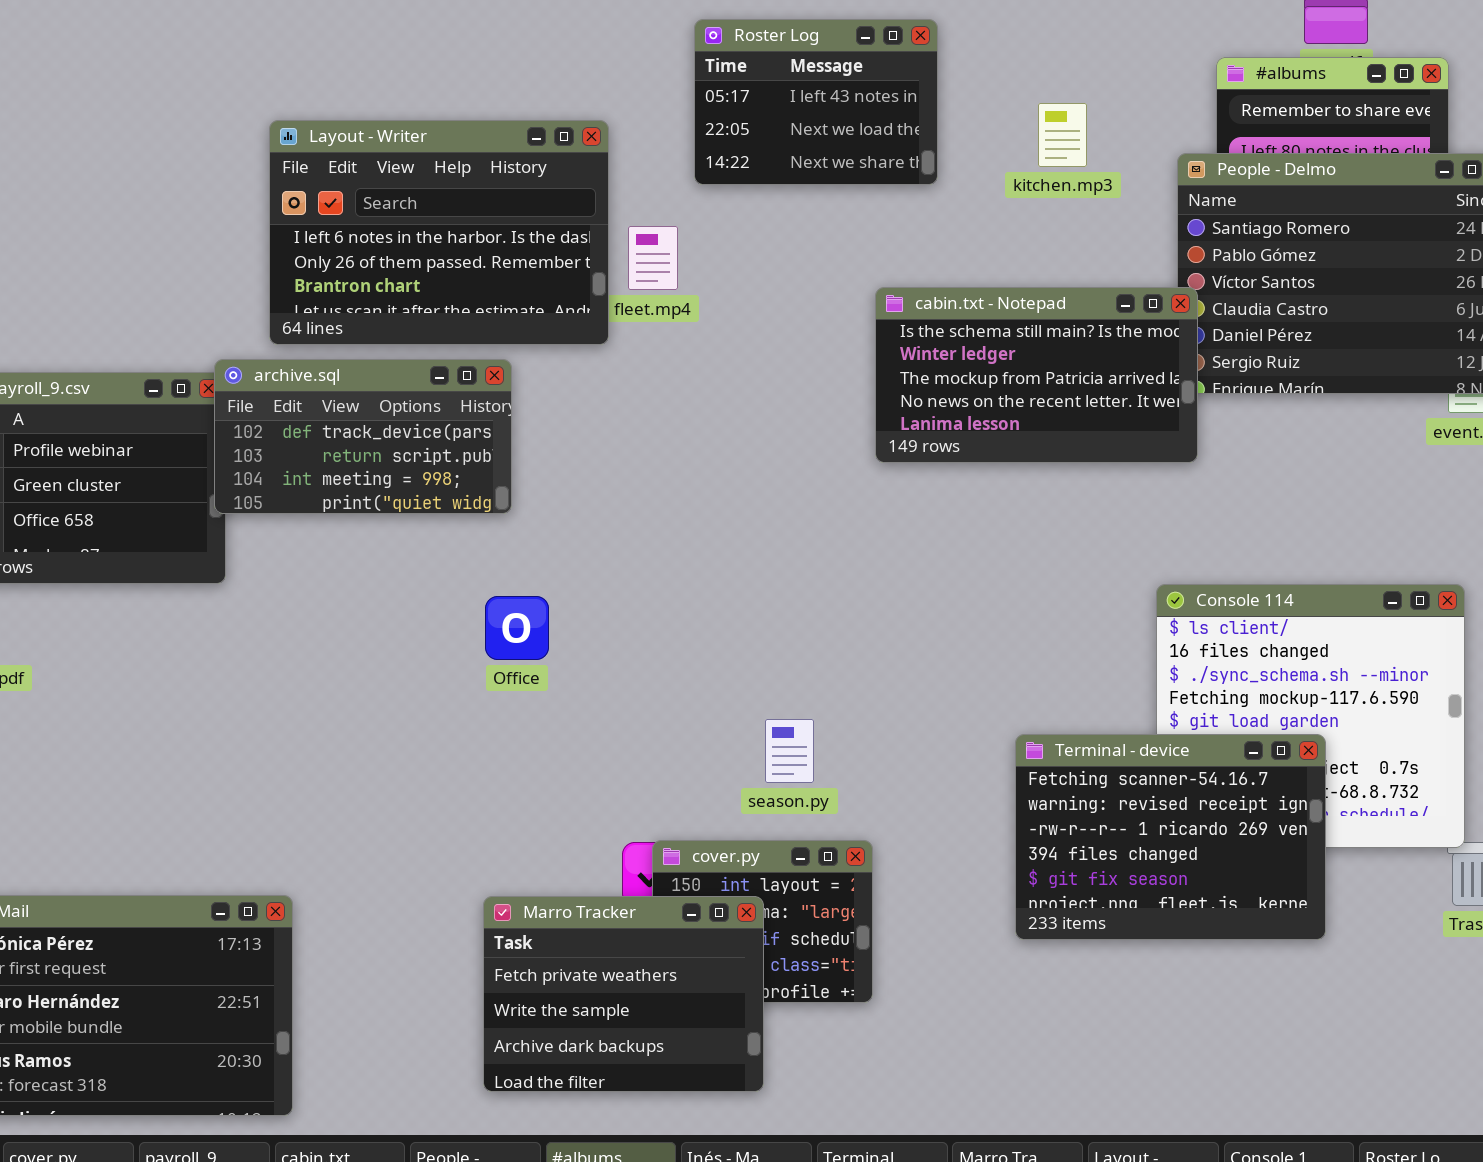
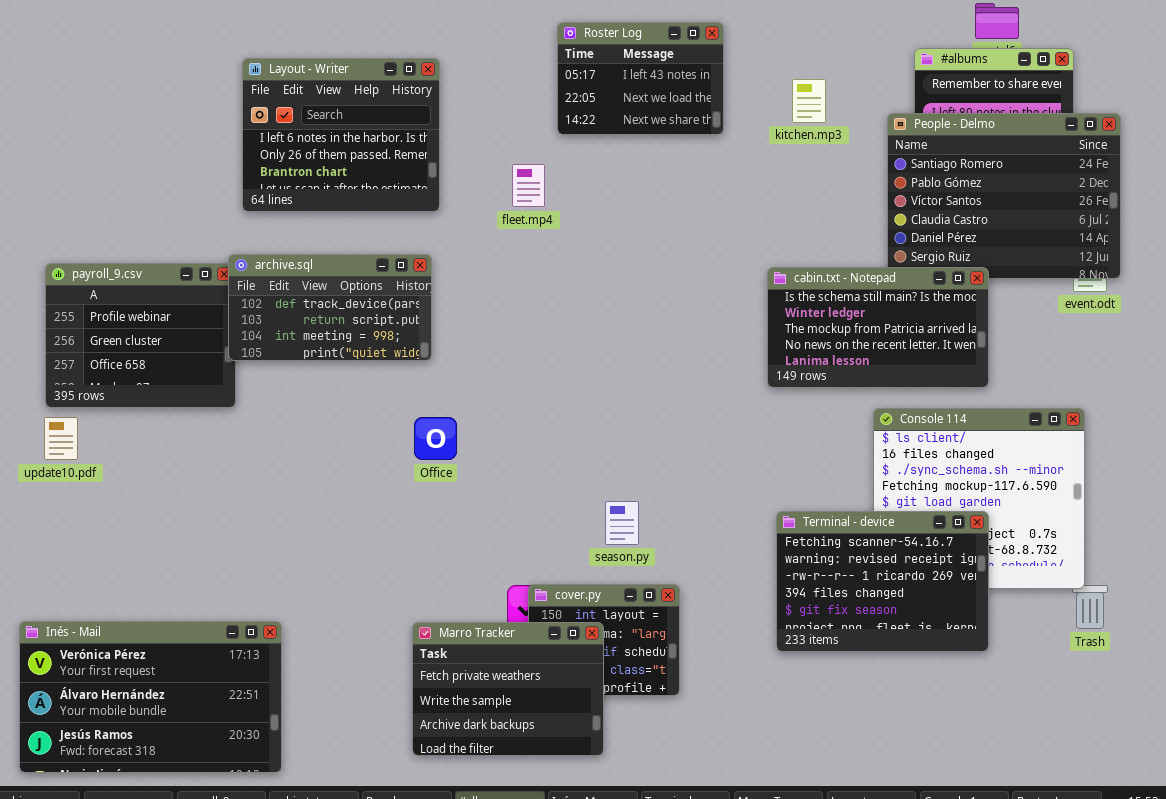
Layout - Writer: [269,120,609,345] -> [242,58,440,212], moved, resized
cabin.txt - Notepad: [875,287,1198,463] -> [767,267,989,388], moved

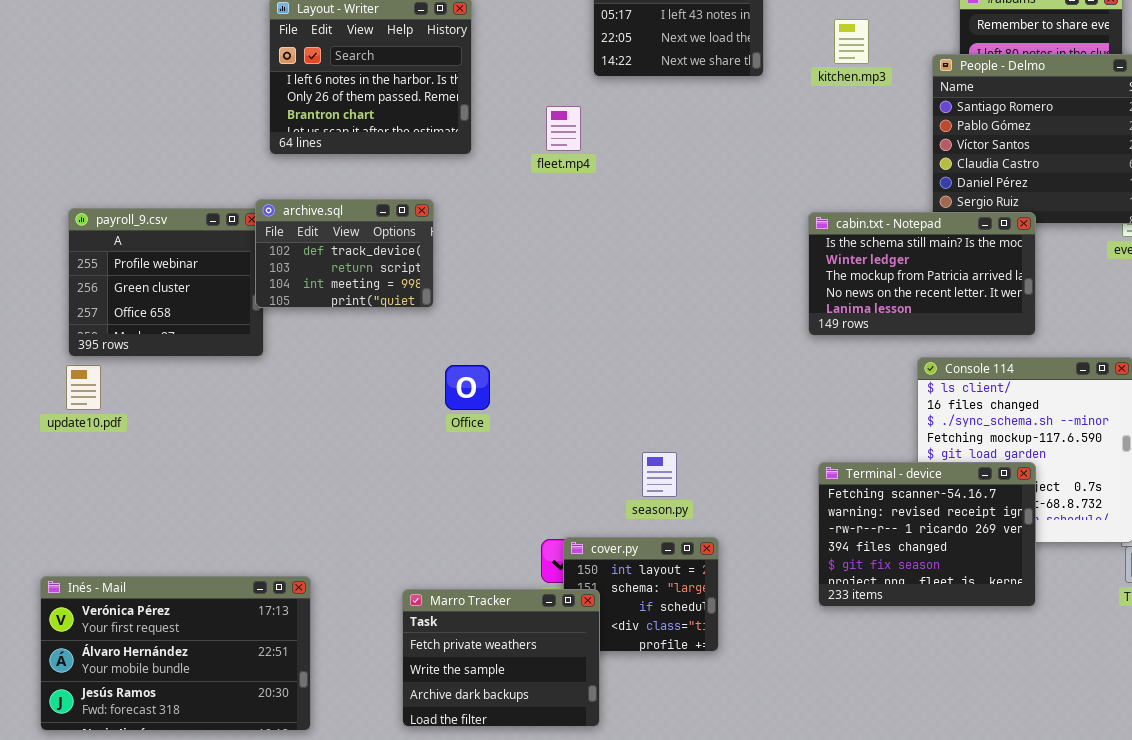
archive.sql: [228,254,432,361] -> [255,199,434,308], resized
Marro Tracker: [412,622,604,756] -> [402,589,600,727], moved

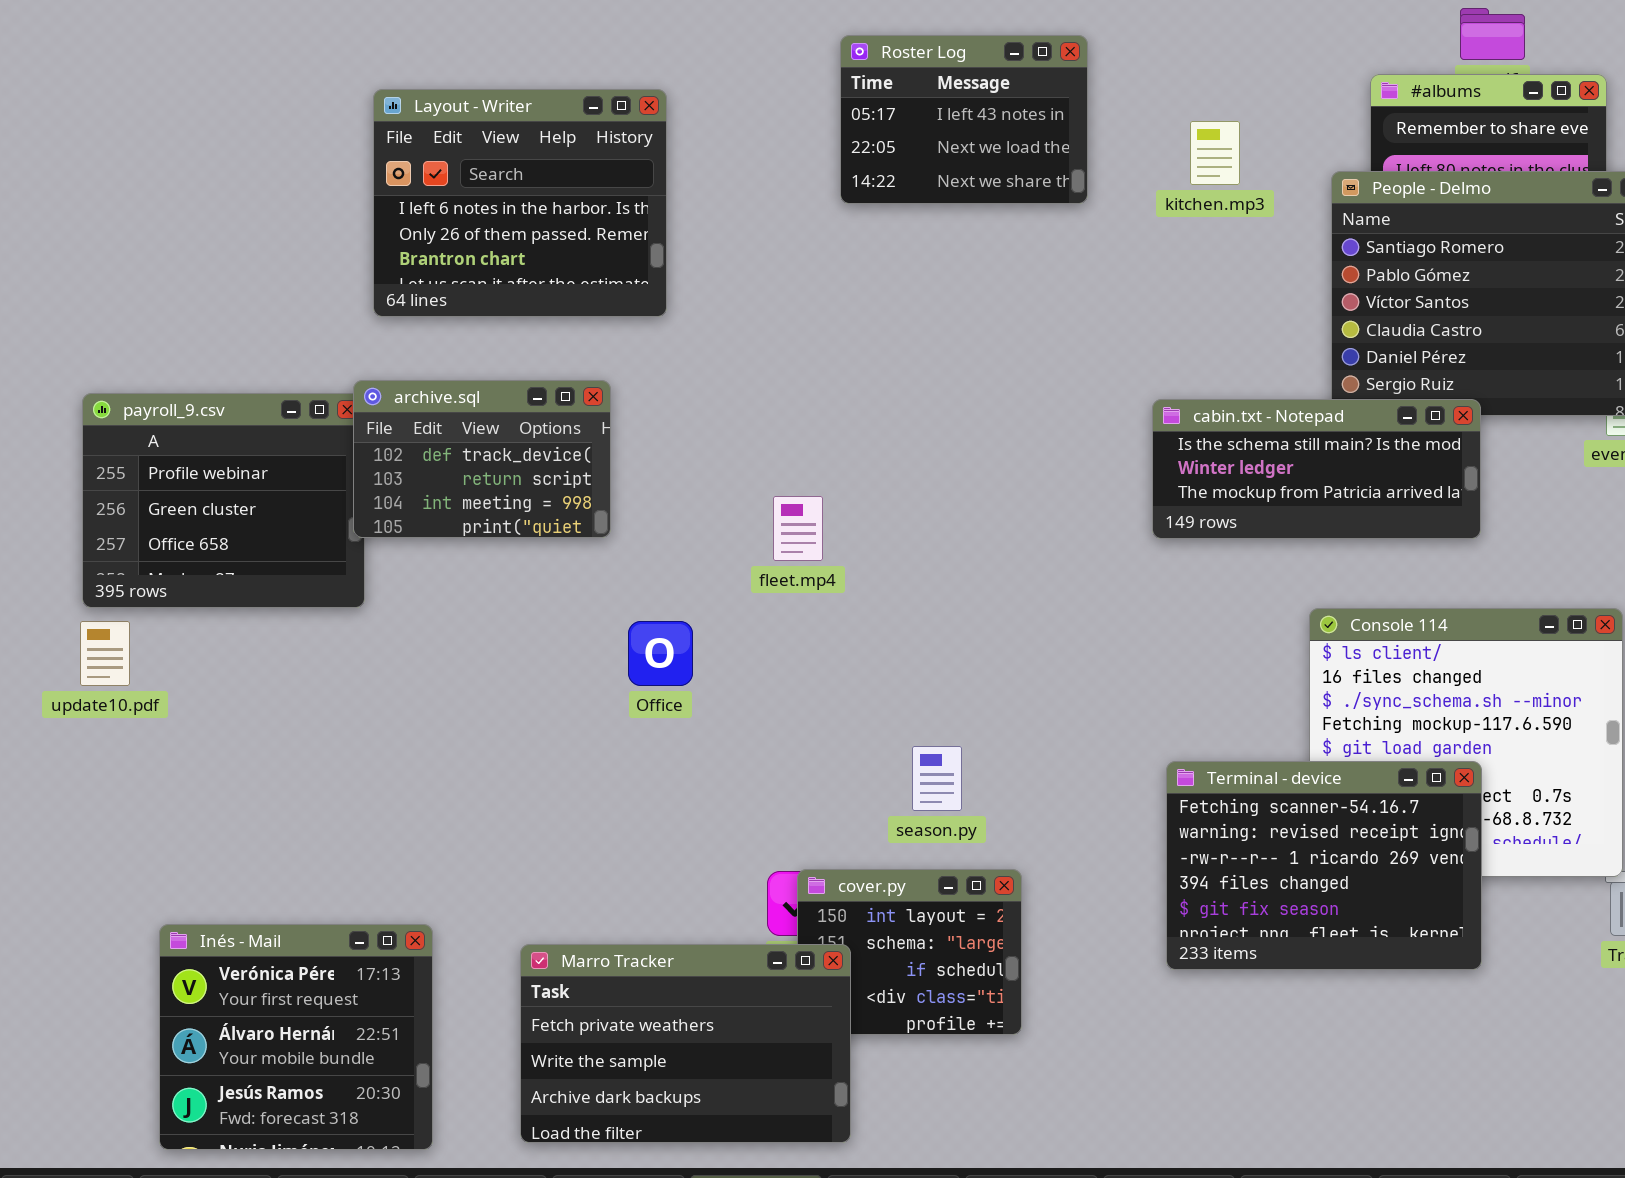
fleet.mp4: [546,106,581,151] -> [773,496,823,561], moved
cabin.txt - Notepad: [808,212,1036,336] -> [1152,399,1481,539], resized
Inés - Mail: [40,576,311,731] -> [159,924,433,1150], resized
Marro Tracker: [402,589,600,727] -> [520,944,851,1143], resized

